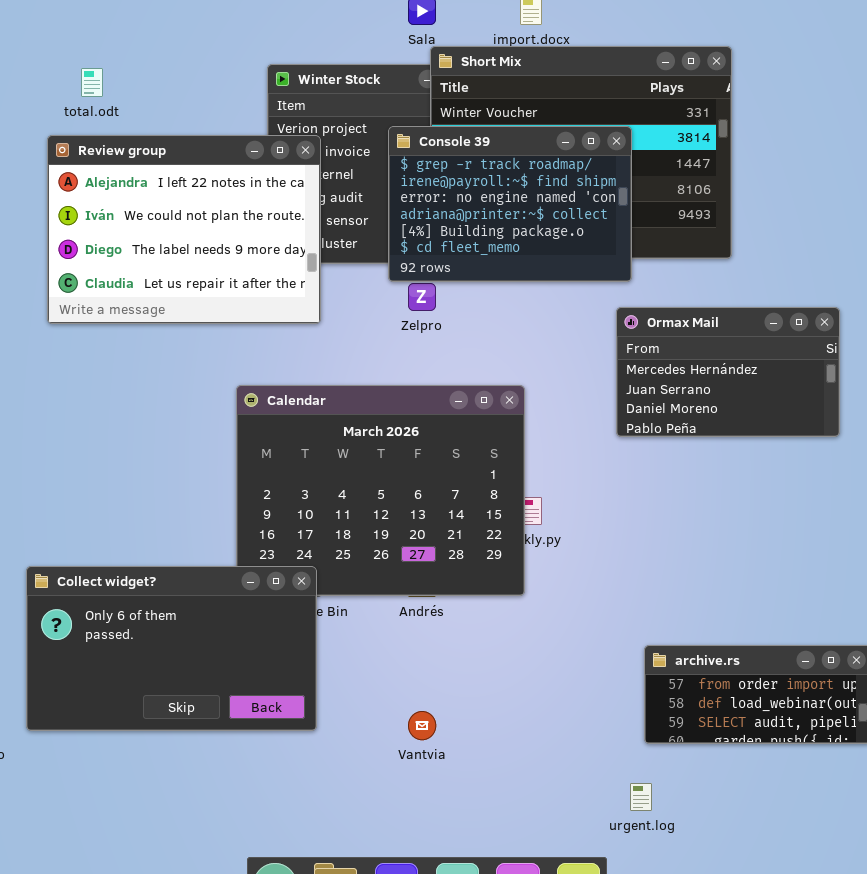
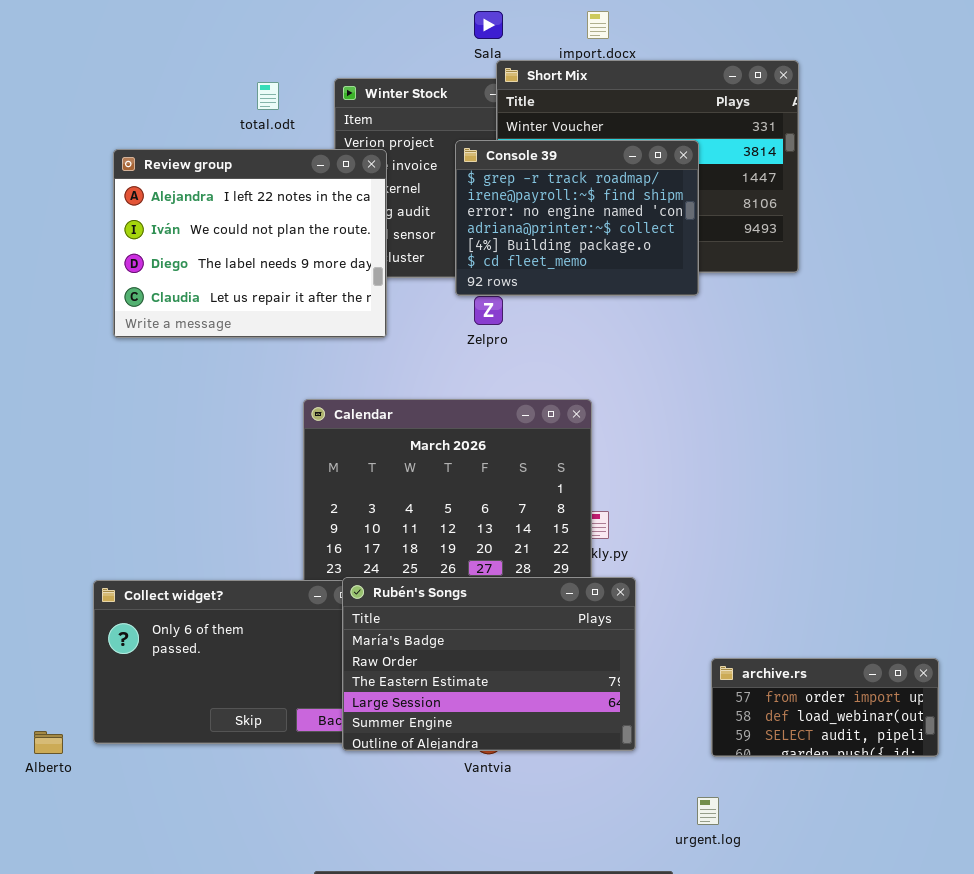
total.odt: [81,68,103,97] -> [257,82,279,110], moved
Ormax Mail: [616,307,840,437] -> none, closed
Rubén's Songs: none -> [342,577,636,751], opened

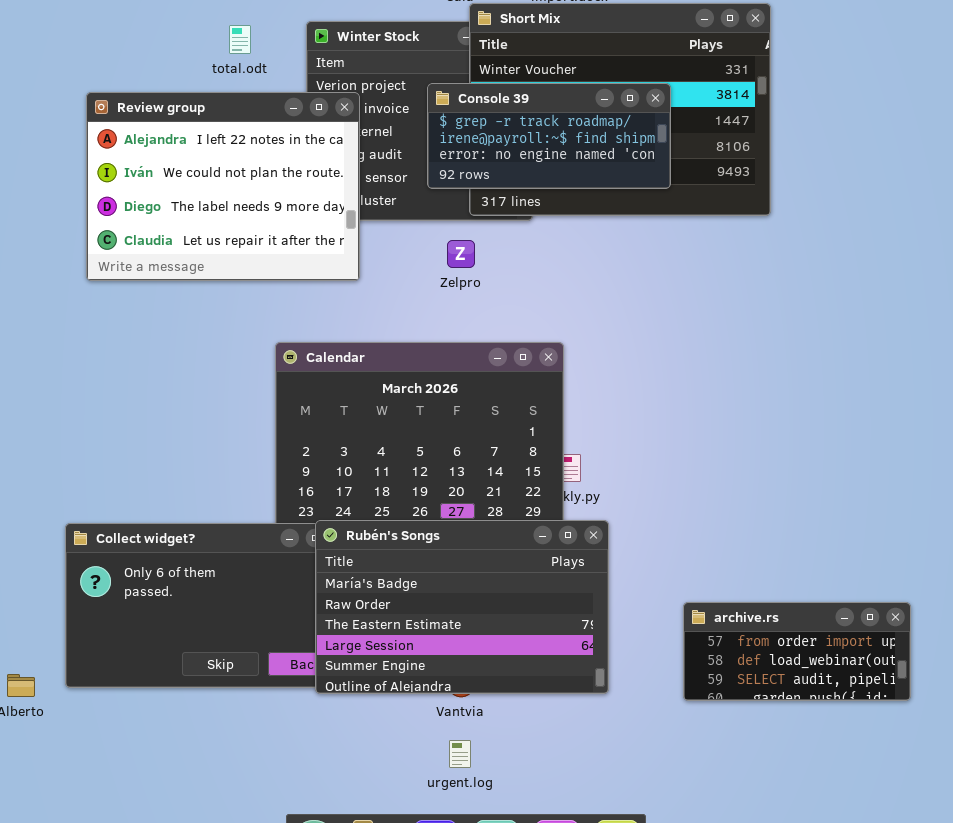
Console 39: [455,140,699,296] -> [427,83,671,189], resized
urgent.log: [697,797,719,825] -> [449,740,471,768], moved

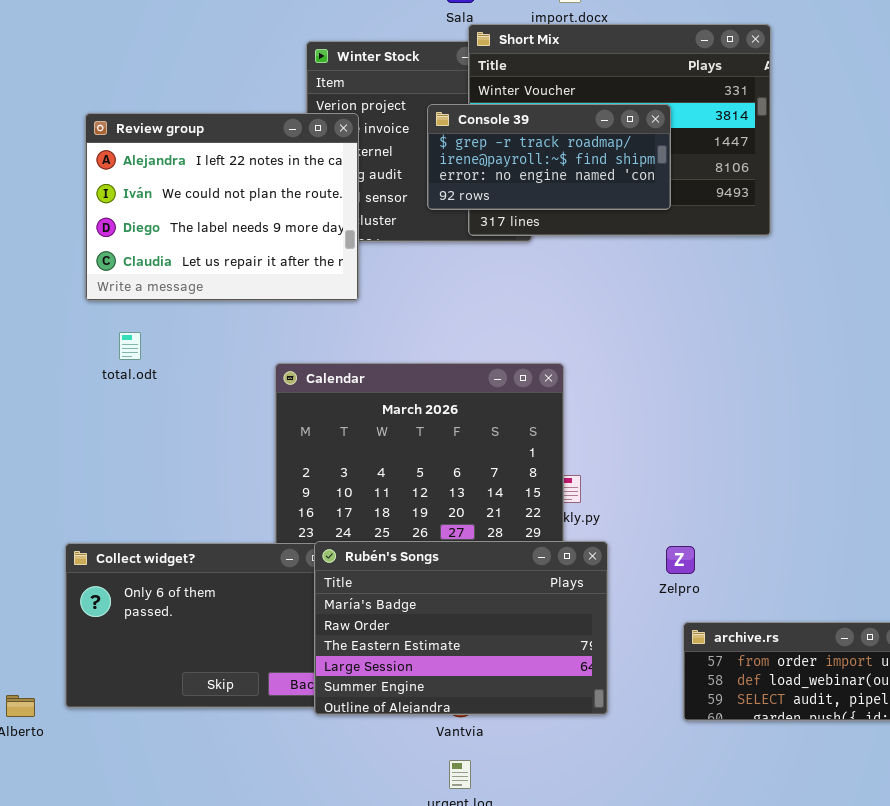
total.odt: [229,25,251,54] -> [119,332,141,360], moved
Zelpro: [447,240,475,268] -> [666,546,695,574], moved

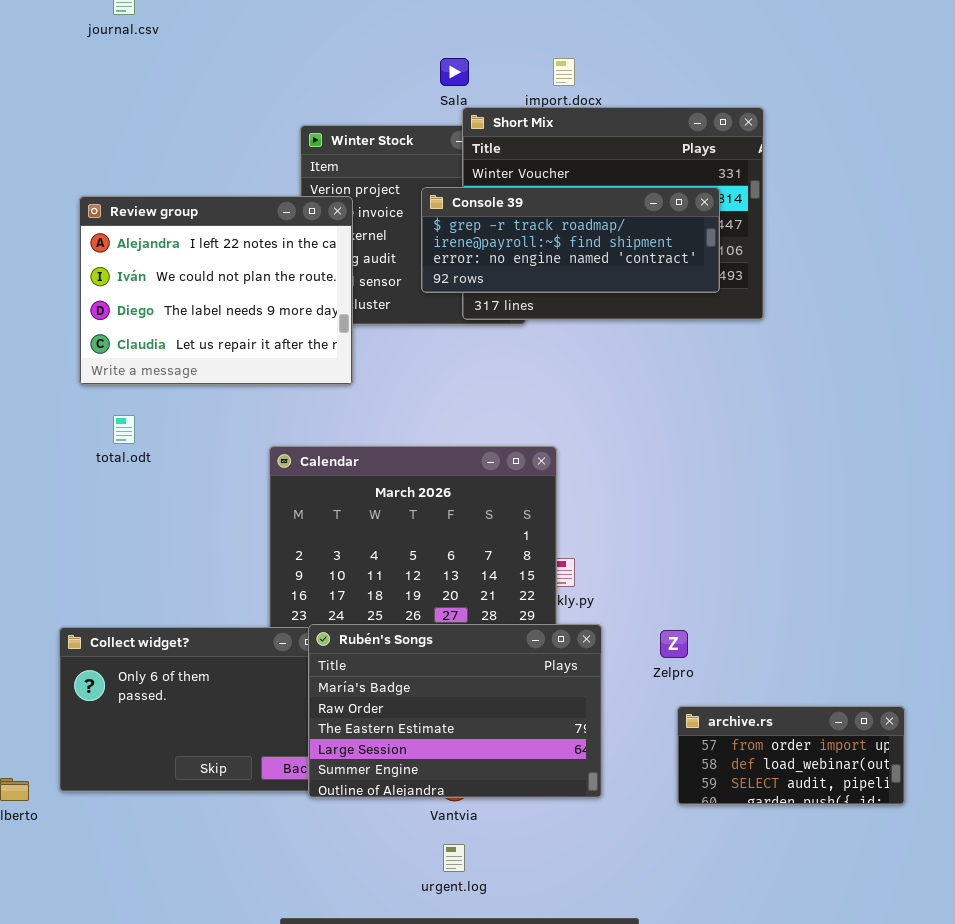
Console 39: [427,104,671,210] -> [421,187,720,293], resized

